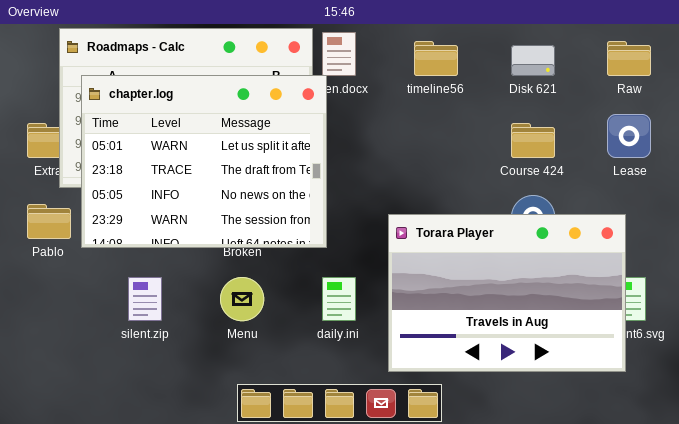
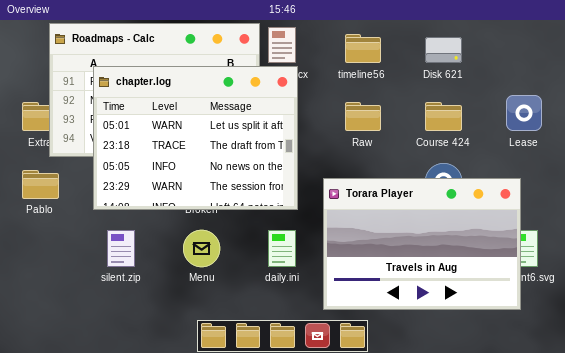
Raw: [607,41,651,76] -> [345,102,381,131], moved
chapter.log: [81,75,327,248] -> [93,66,298,210], moved

